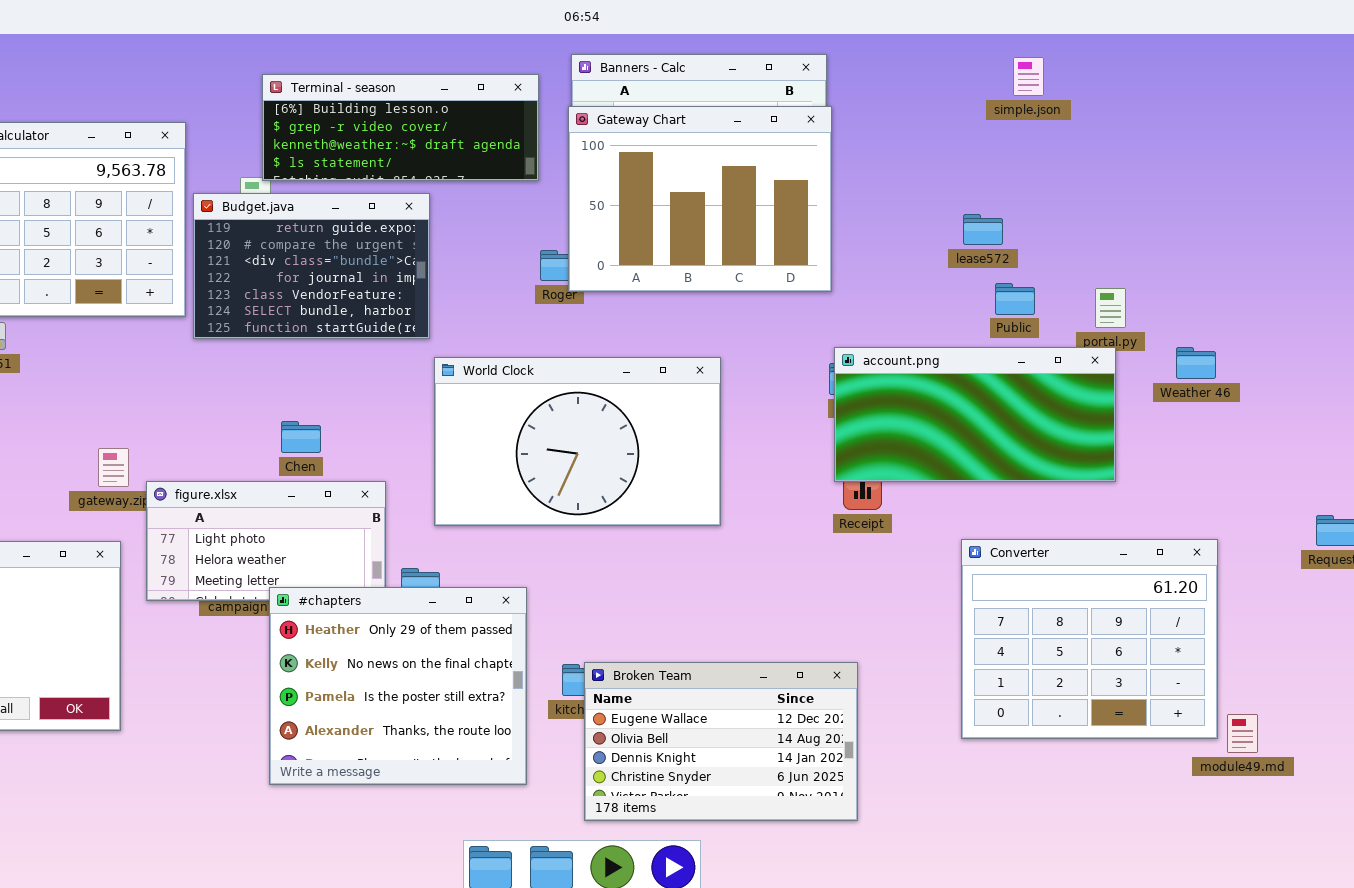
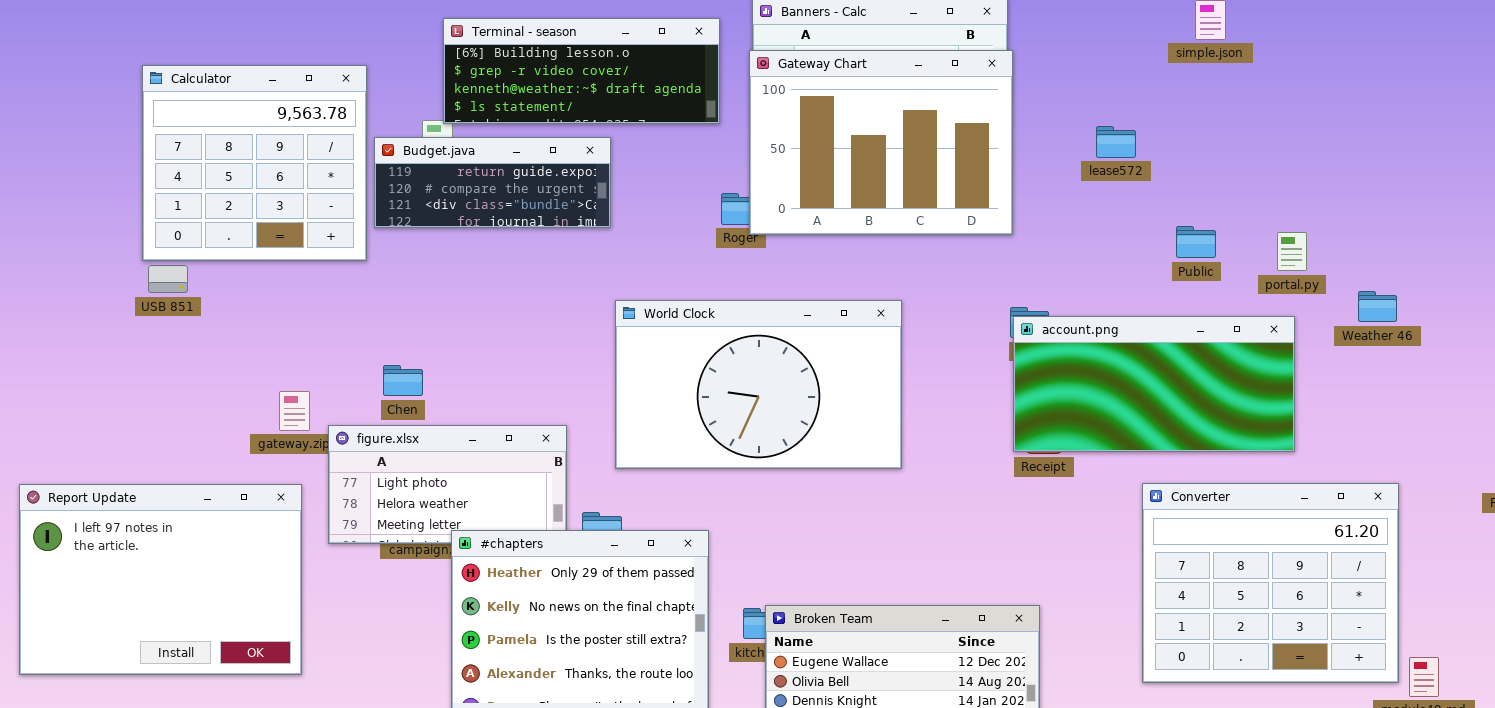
Budget.java: [193,193,430,339] -> [374,137,611,228], resized
lease572: [963,214,1003,245] -> [1096,126,1136,158], moved
account.png: [834,347,1116,482] -> [1013,316,1295,452], moved
Chen: [281,421,321,453] -> [383,365,423,396], moved

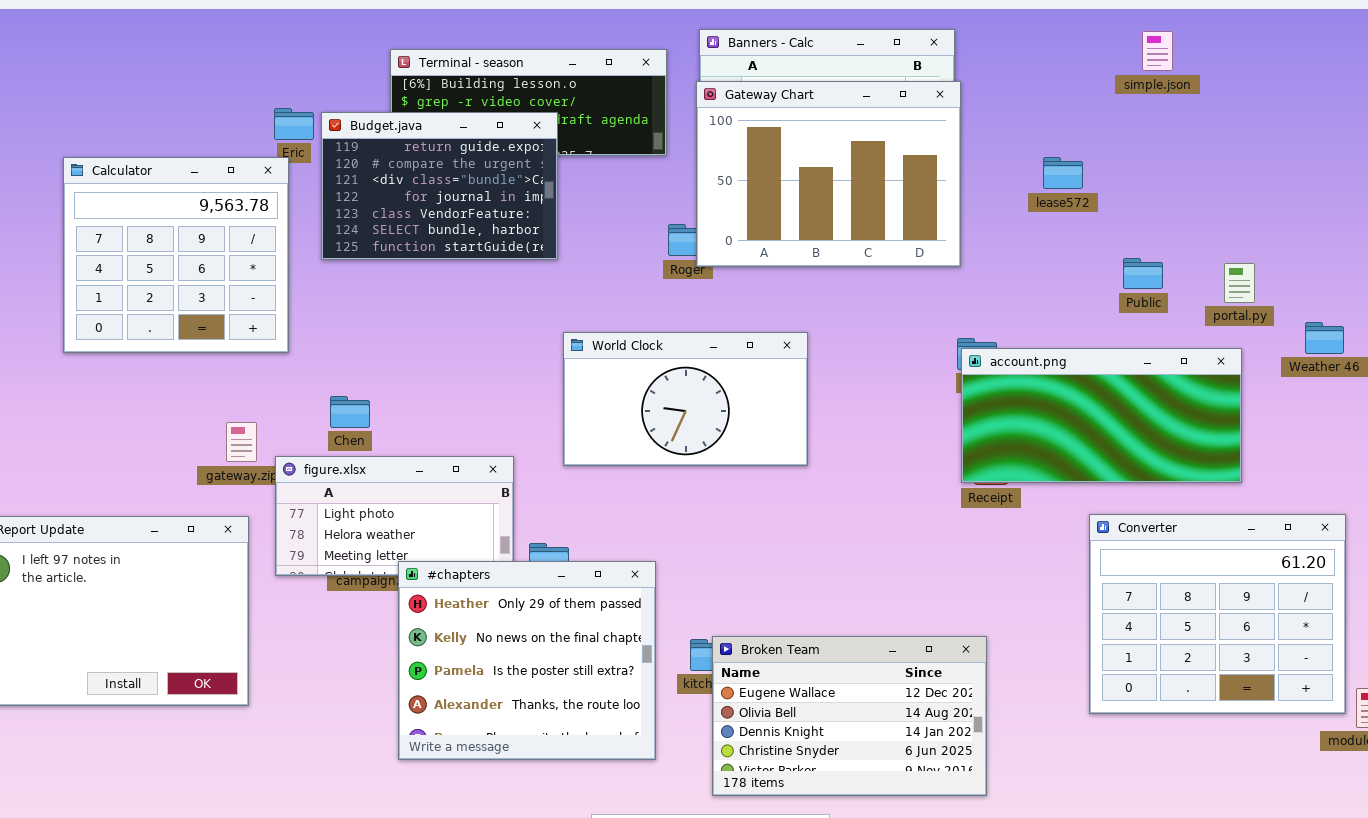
Calculator: [142,65,367,261] -> [63,157,289,353], moved
Budget.java: [374,137,611,228] -> [321,112,558,260], resized
World Clock: [615,300,902,469] -> [563,332,808,466], resized

